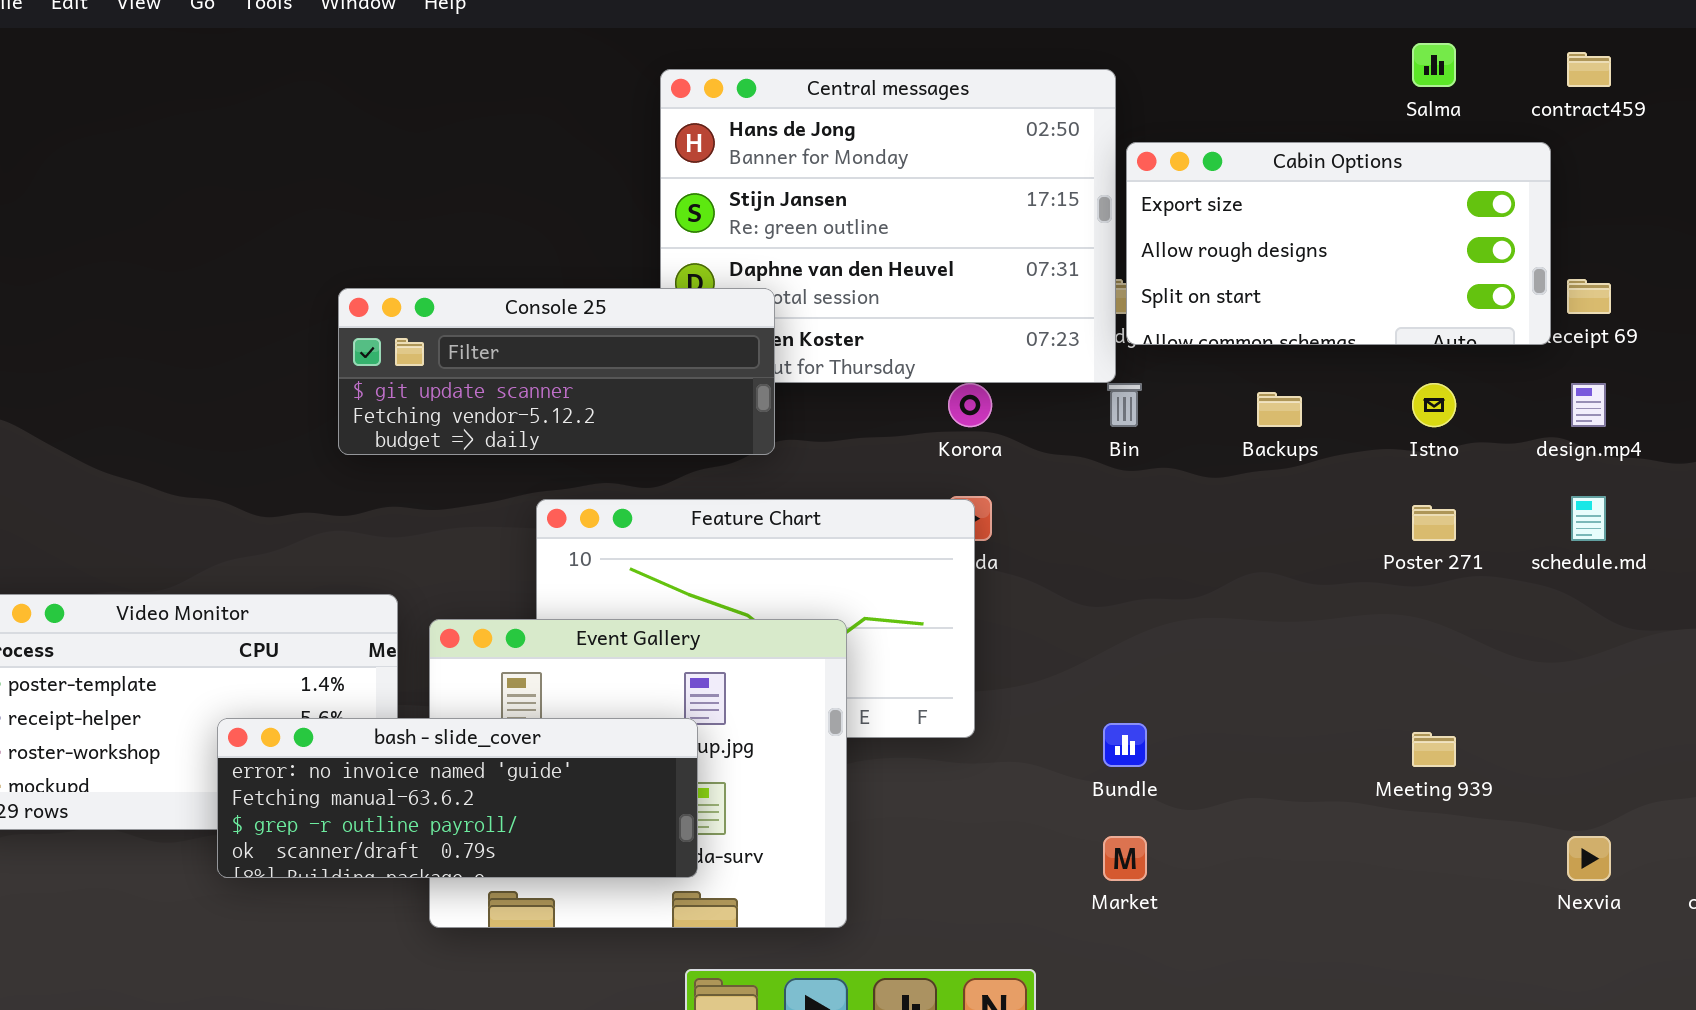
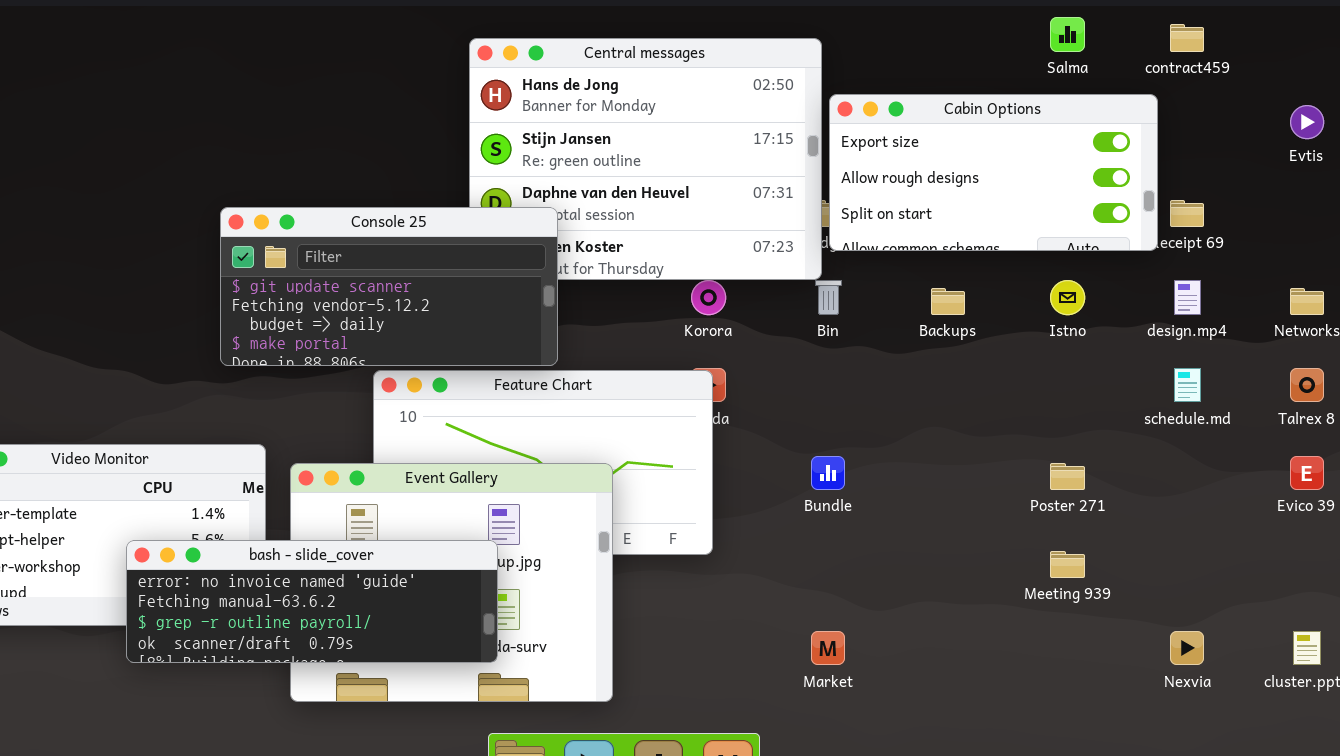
Console 25: [338,288,775,455] -> [220,207,558,366], resized
Poster 271: [1412,505,1456,541] -> [1050,463,1085,490], moved
Bundle: [1103,723,1147,767] -> [811,456,845,490], moved

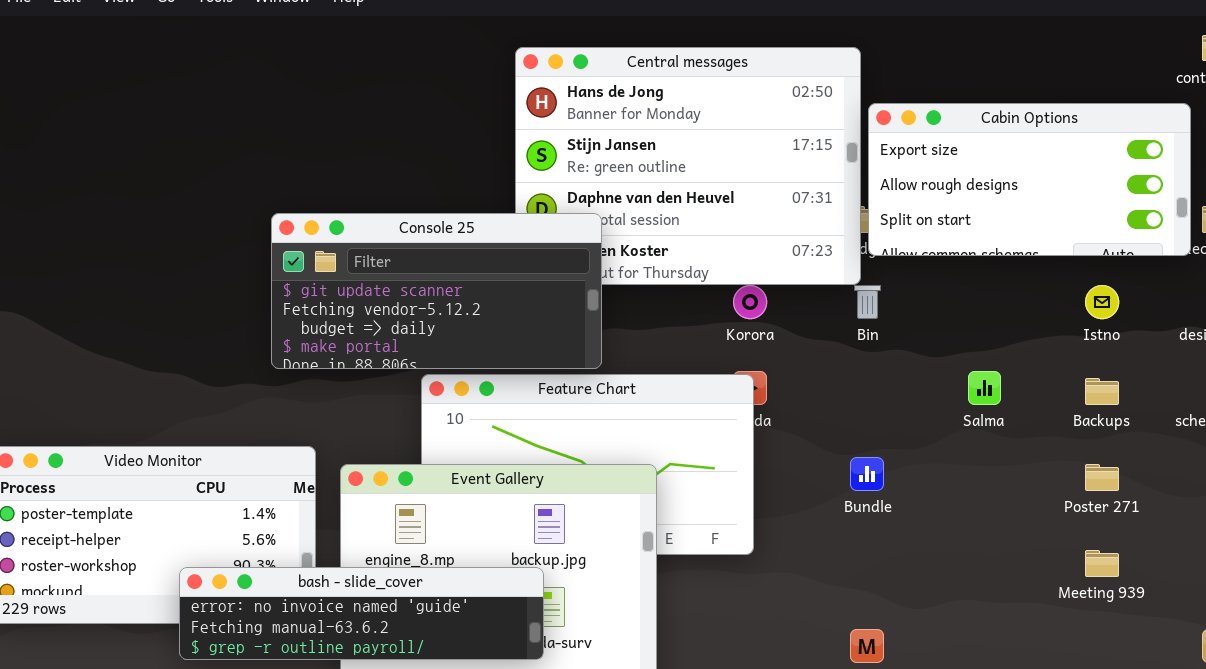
Salma: [1050,17,1085,52] -> [968,371,1001,405], moved
Backups: [931,288,965,315] -> [1085,378,1119,405], moved
bash - slide_cover: [126,540,498,663] -> [179,567,544,660], resized

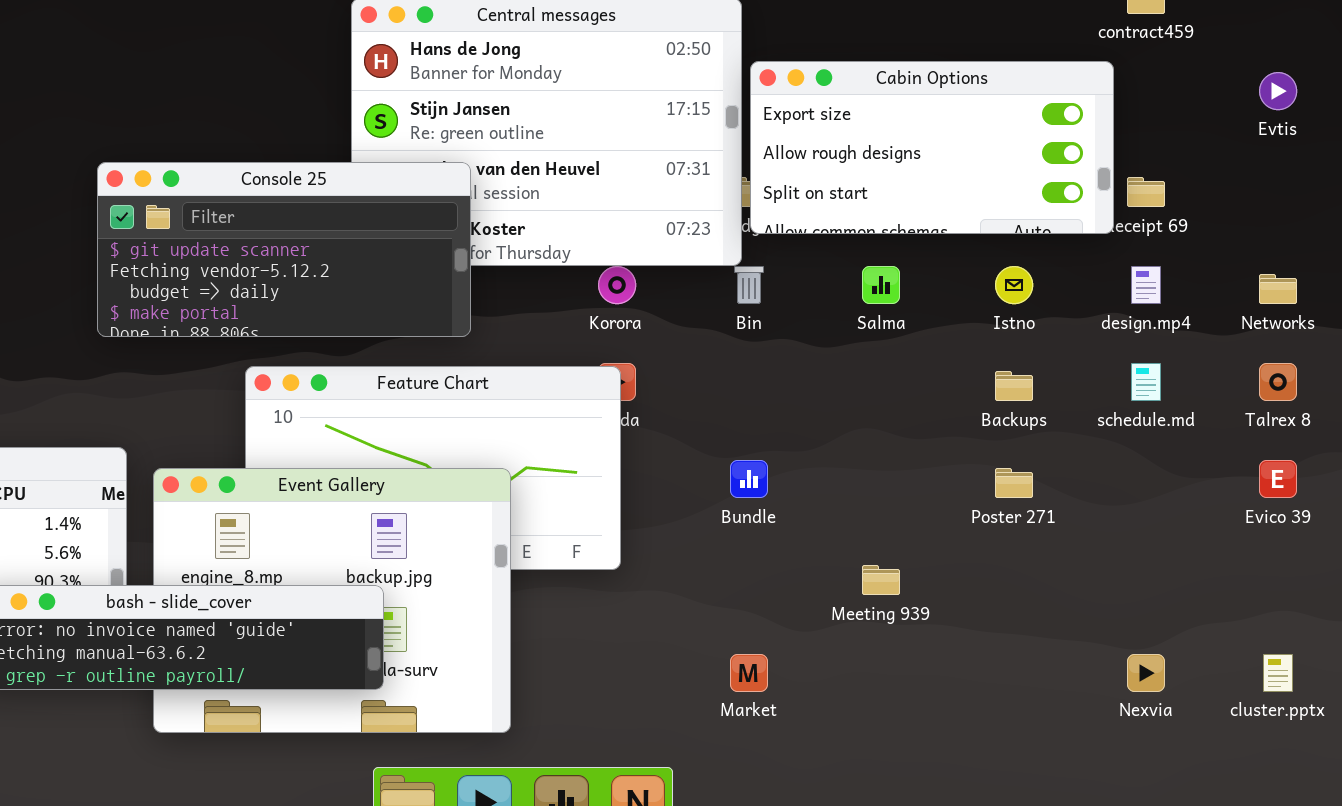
Console 25: [271,213,602,369] -> [97,162,471,337], moved
Salma: [968,371,1001,405] -> [862,266,900,304], moved
Meeting 939: [1085,550,1119,577] -> [862,565,900,595], moved

